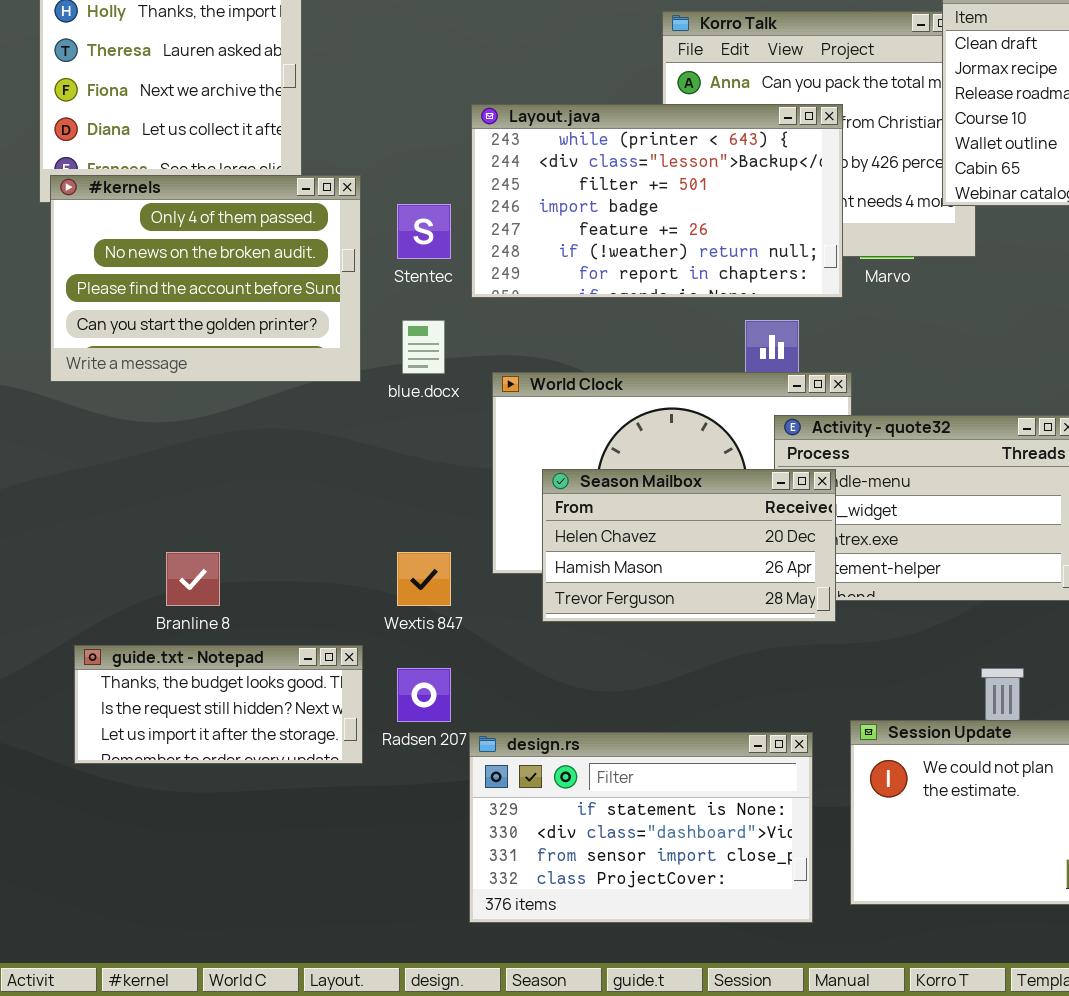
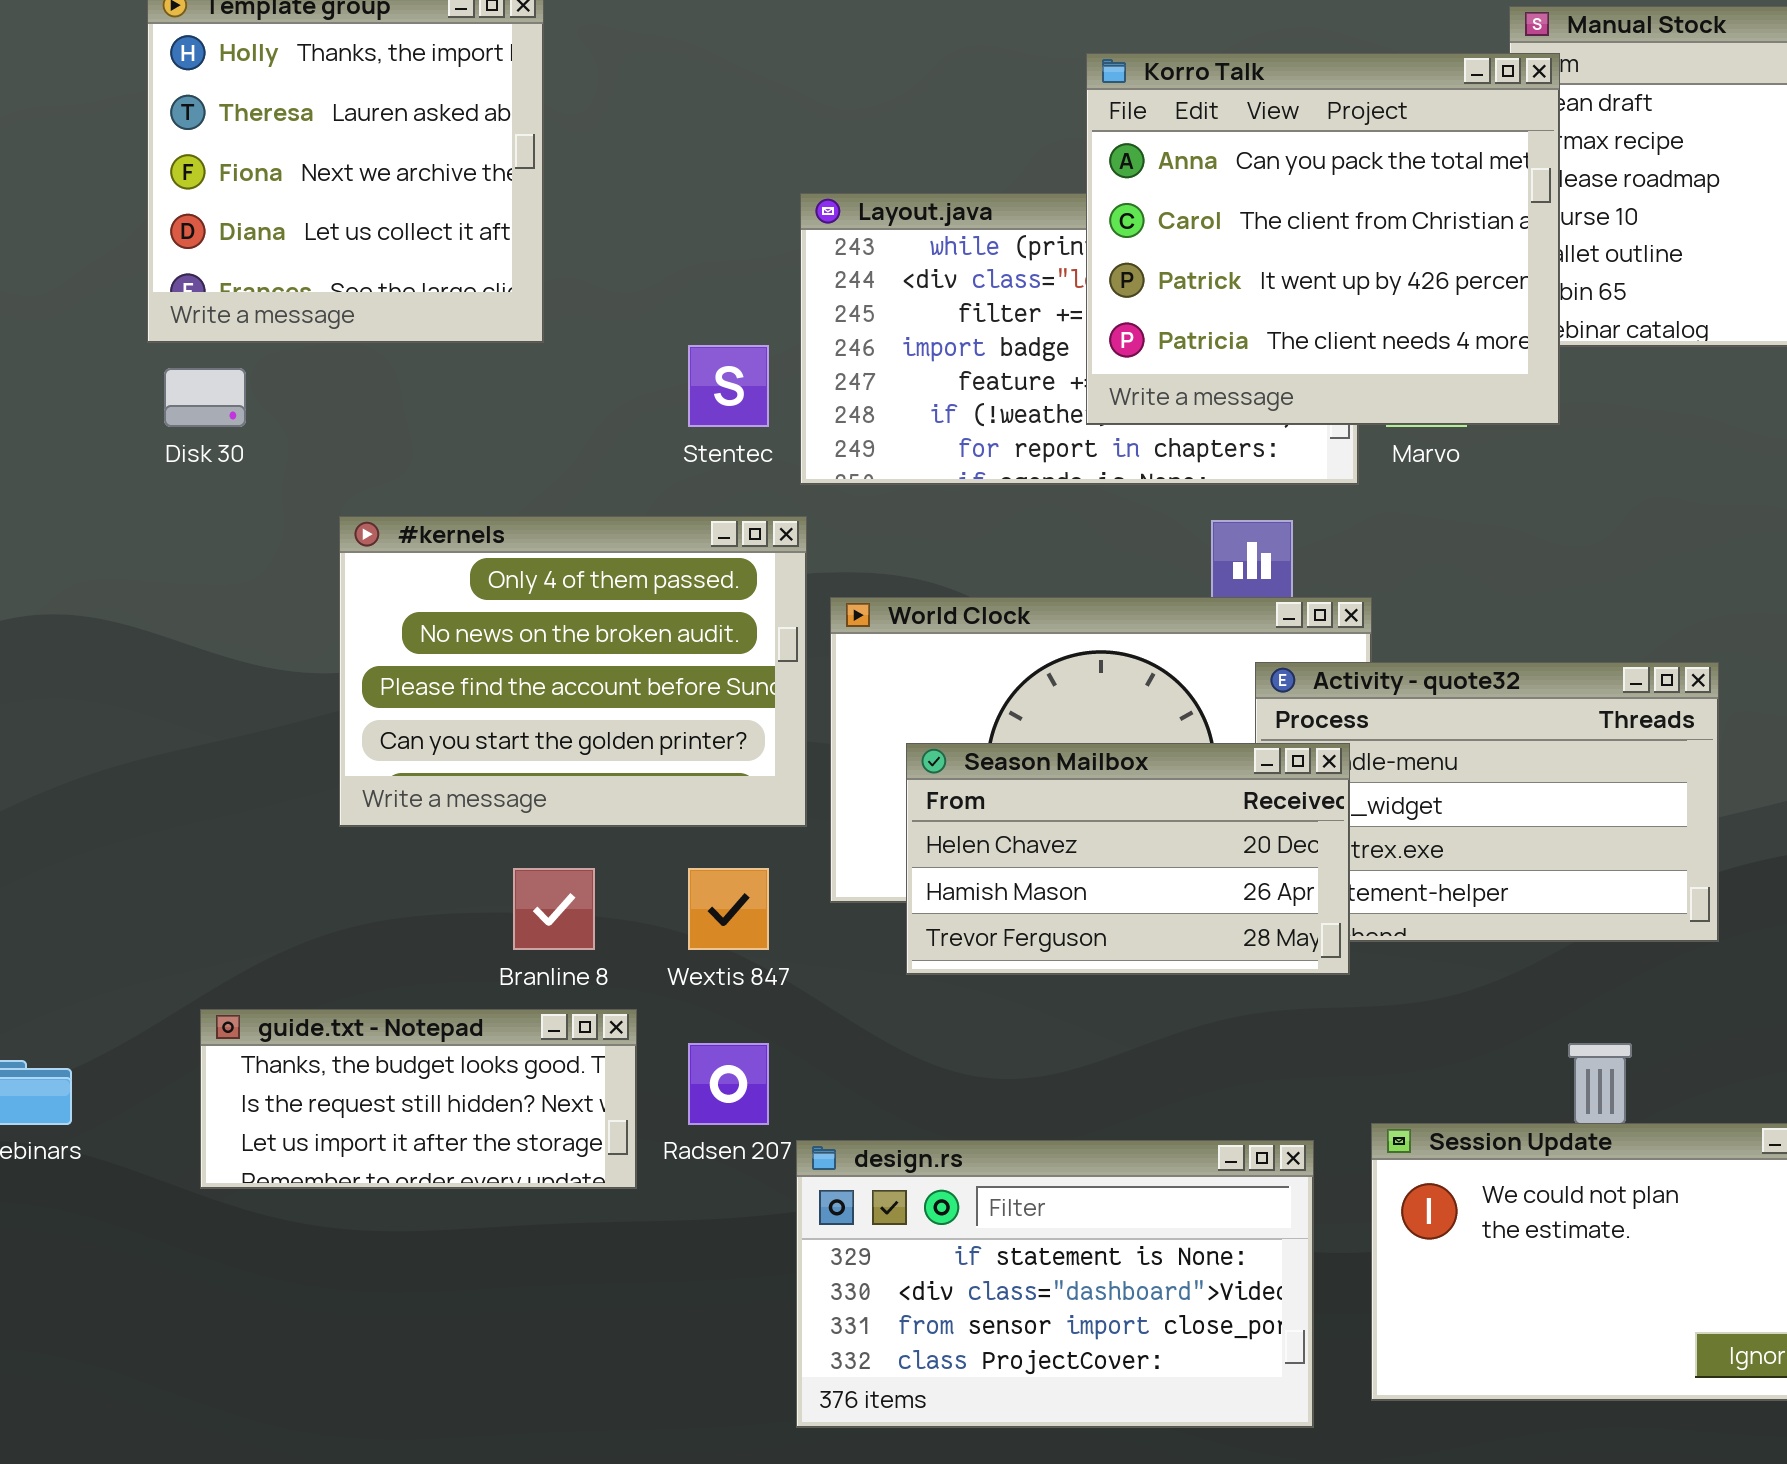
Korro Talk: [662,11,976,257] -> [1086,53,1560,425], raised
#kernels: [50,175,361,382] -> [339,516,807,827], moved
Branline 8: [166,552,220,606] -> [513,868,595,950], moved

